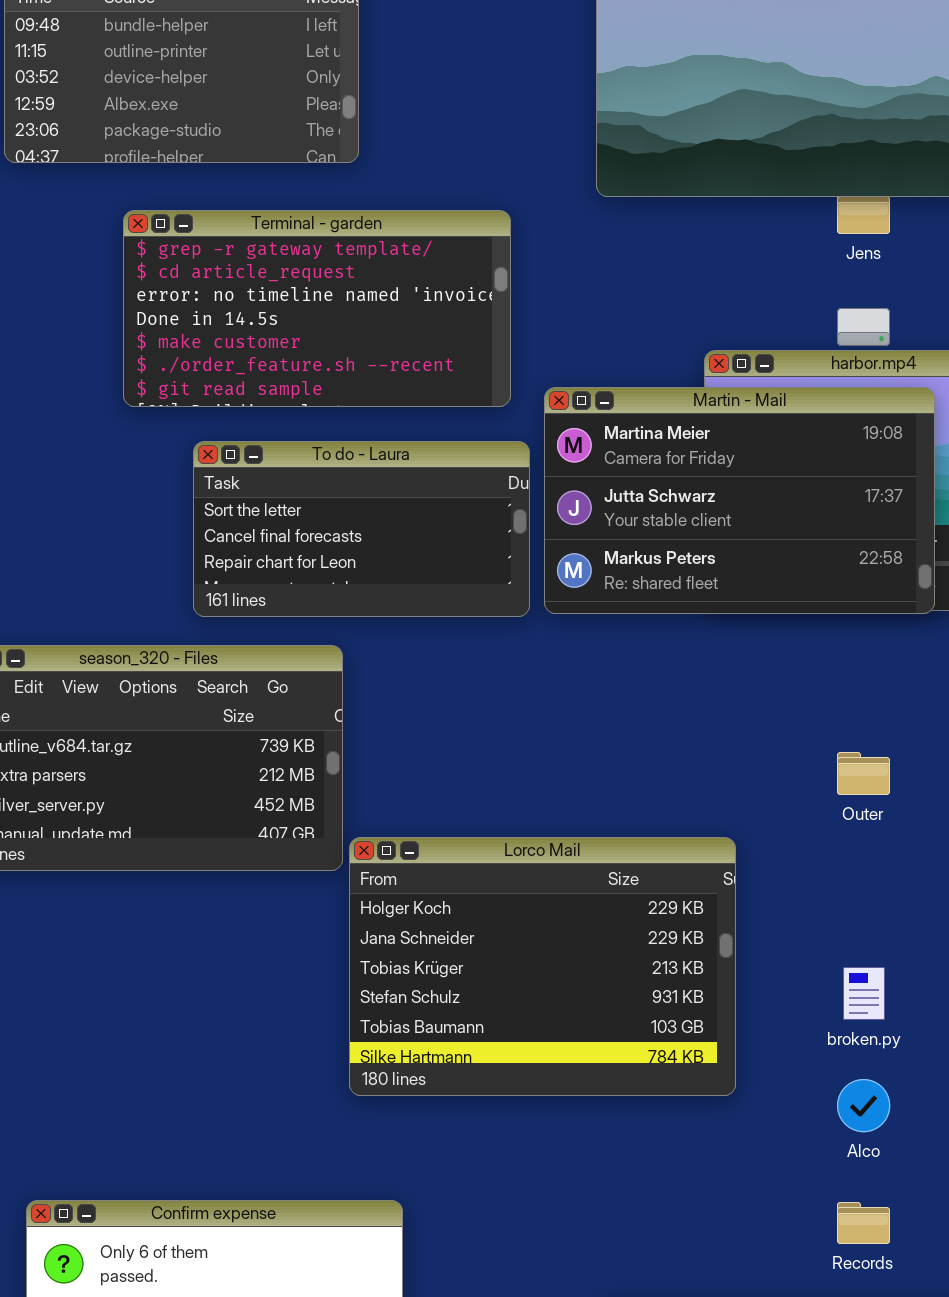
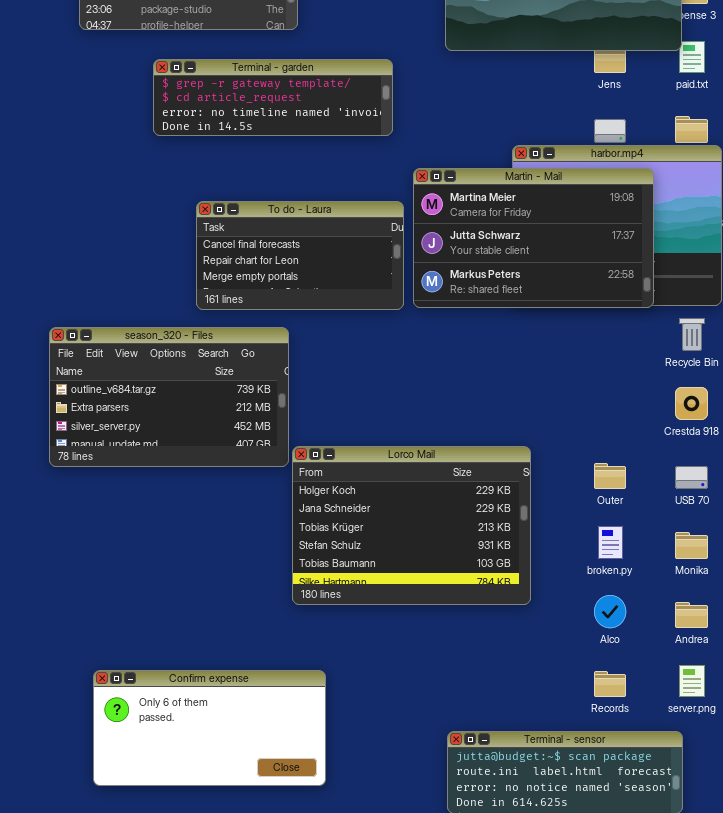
Terminal - garden: [123,210,511,407] -> [153,59,393,136], resized
To do - Laura: [193,441,530,617] -> [196,201,404,310], scrolled down 1 row
Outer: [837,752,890,795] -> [594,463,626,489], moved

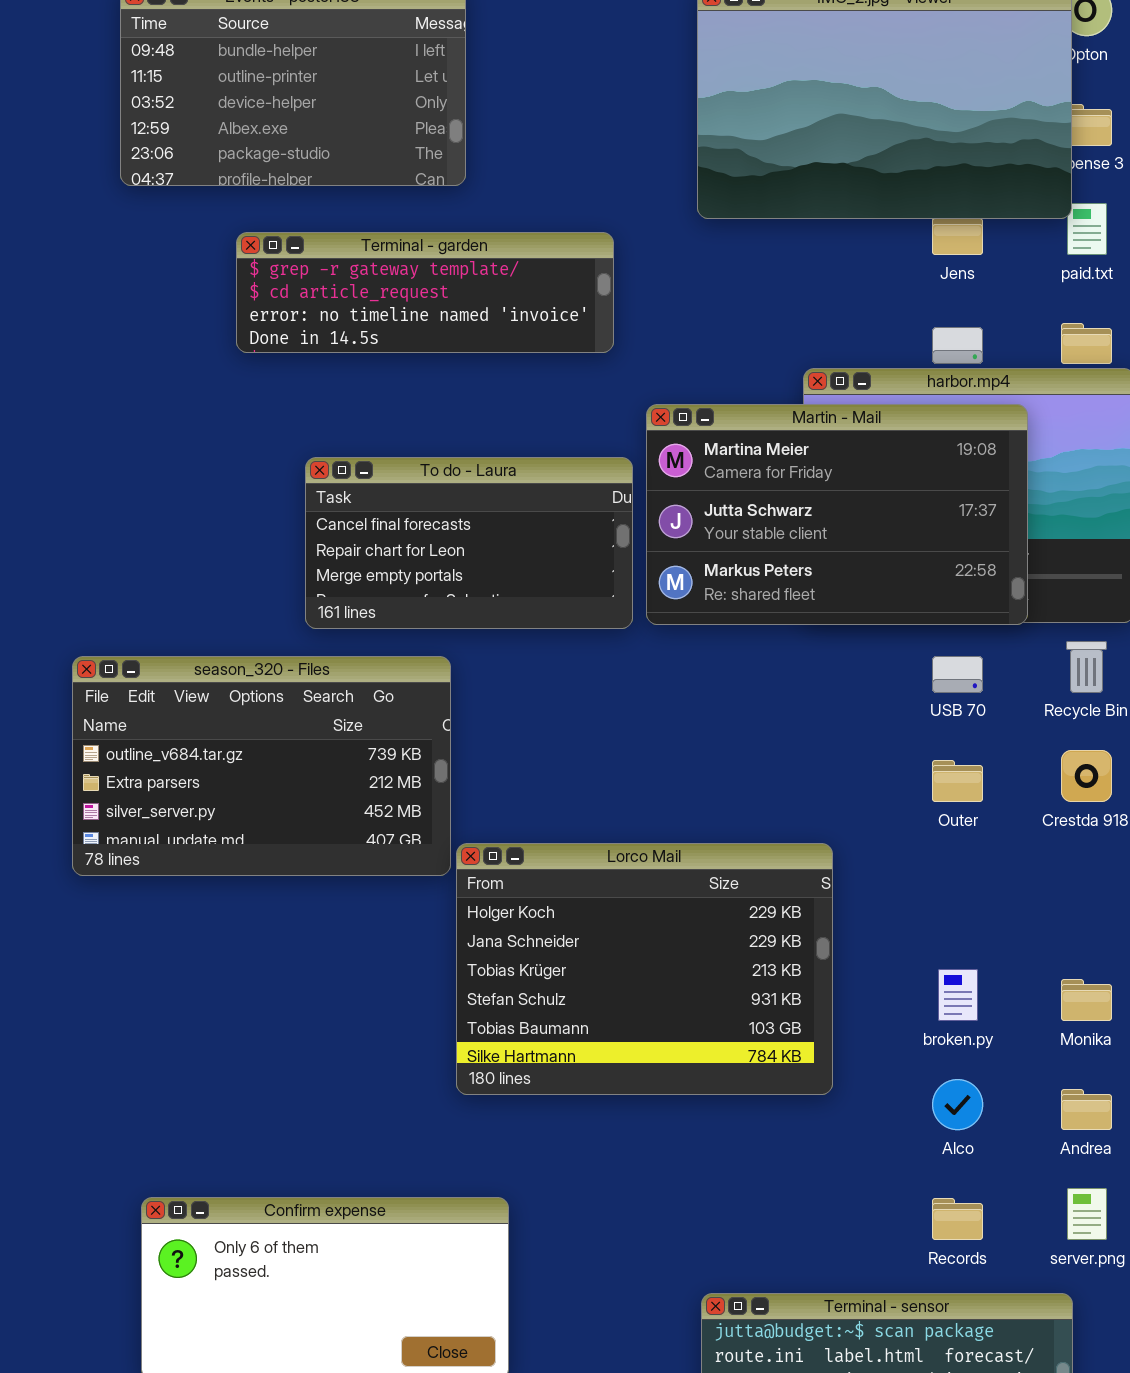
Outer: [594,463,626,489] -> [932,760,983,802], moved
USB 70: [675,466,708,489] -> [932,656,983,693], moved

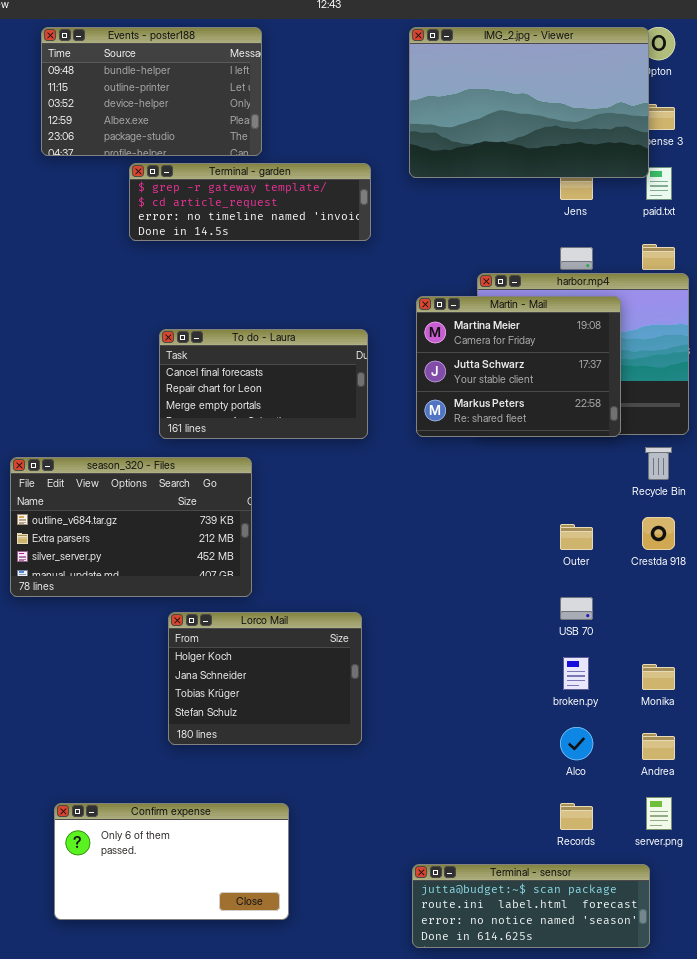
Terminal - garden: [236,232,614,353] -> [129,163,371,241], moved
Martin - Mail: [646,404,1028,625] -> [416,296,621,437], resized
USB 70: [932,656,983,693] -> [560,597,593,620], moved
Lorco Mail: [456,843,833,1095] -> [168,612,362,745], moved, resized

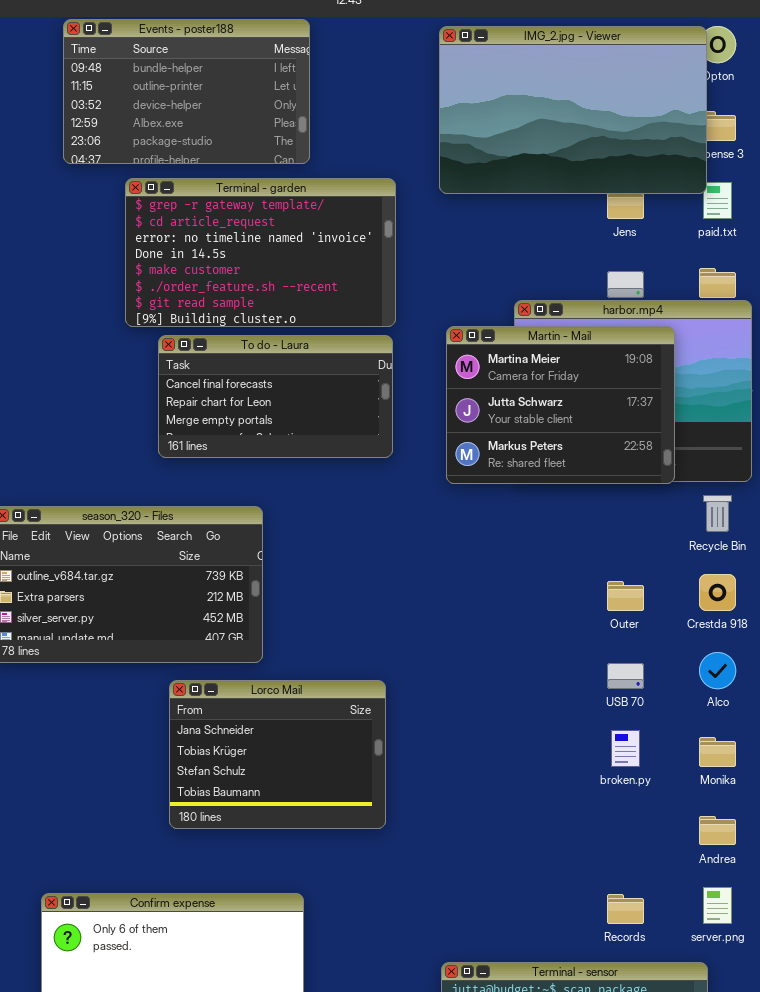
Events - poster188: [41,27,262,156] -> [63,19,310,164], moved
Terminal - garden: [129,163,371,241] -> [125,178,396,327], resized
To do - Laura: [159,329,368,439] -> [158,335,393,458], moved
Lorco Mail: [168,612,362,745] -> [169,680,386,829], scrolled down 1 row
Alco: [560,727,593,760] -> [699,652,736,689], moved

